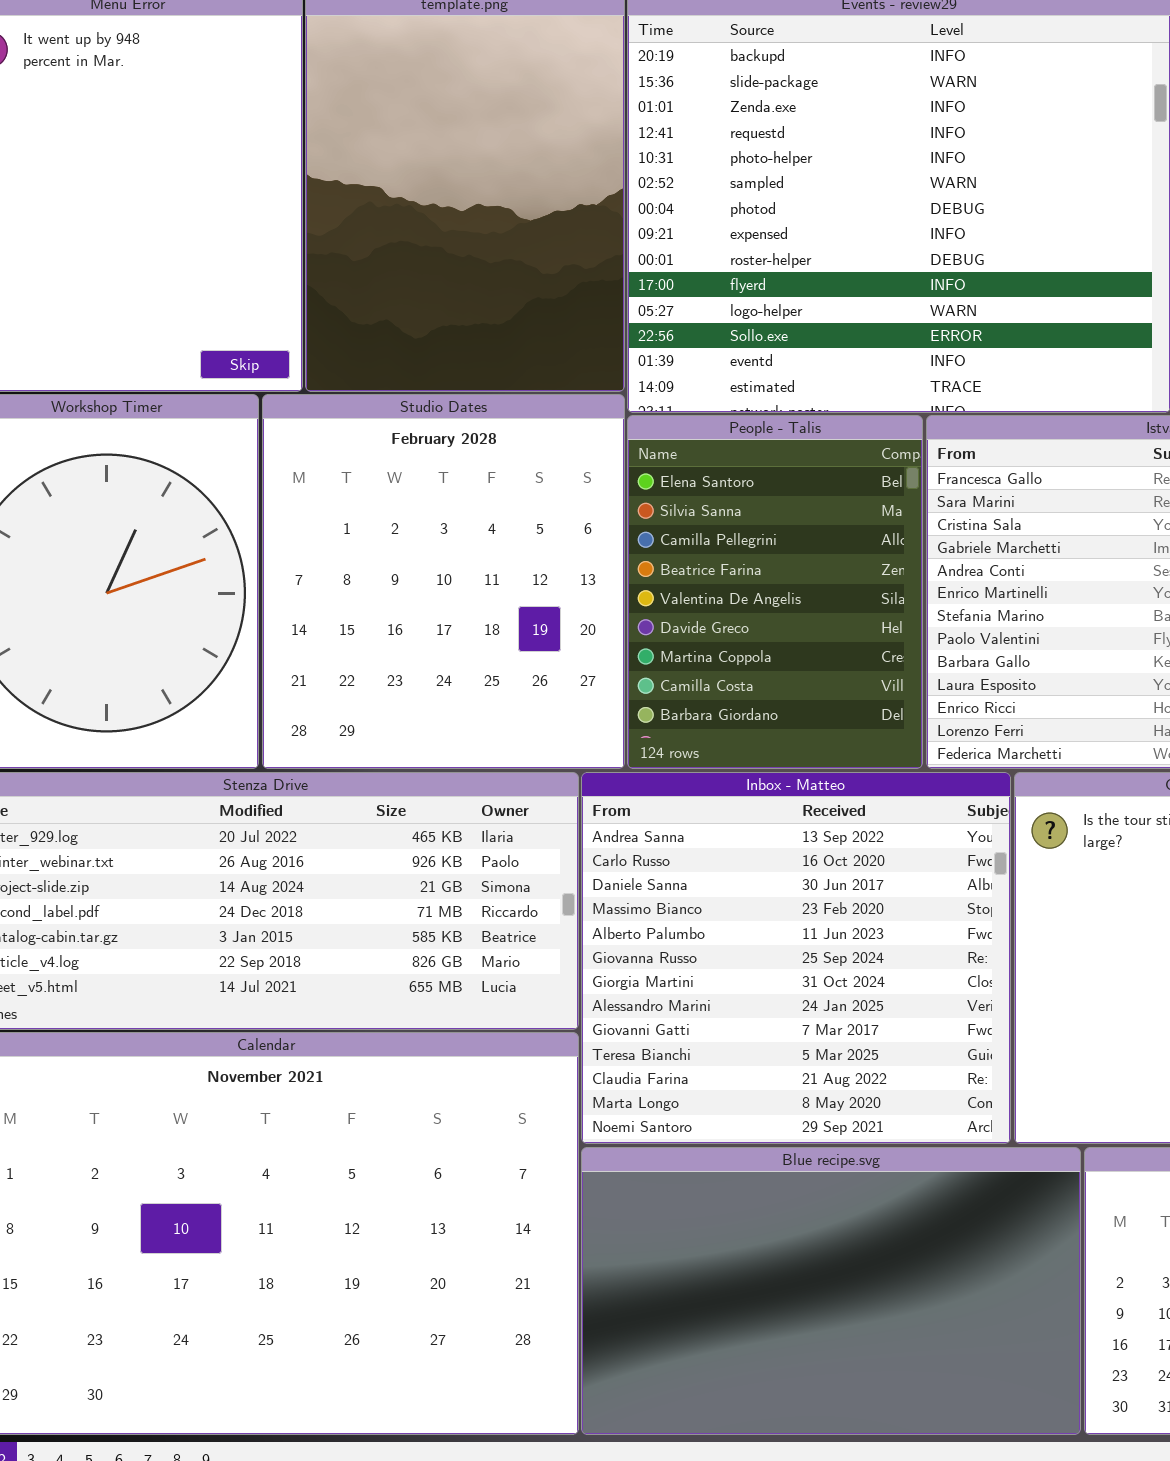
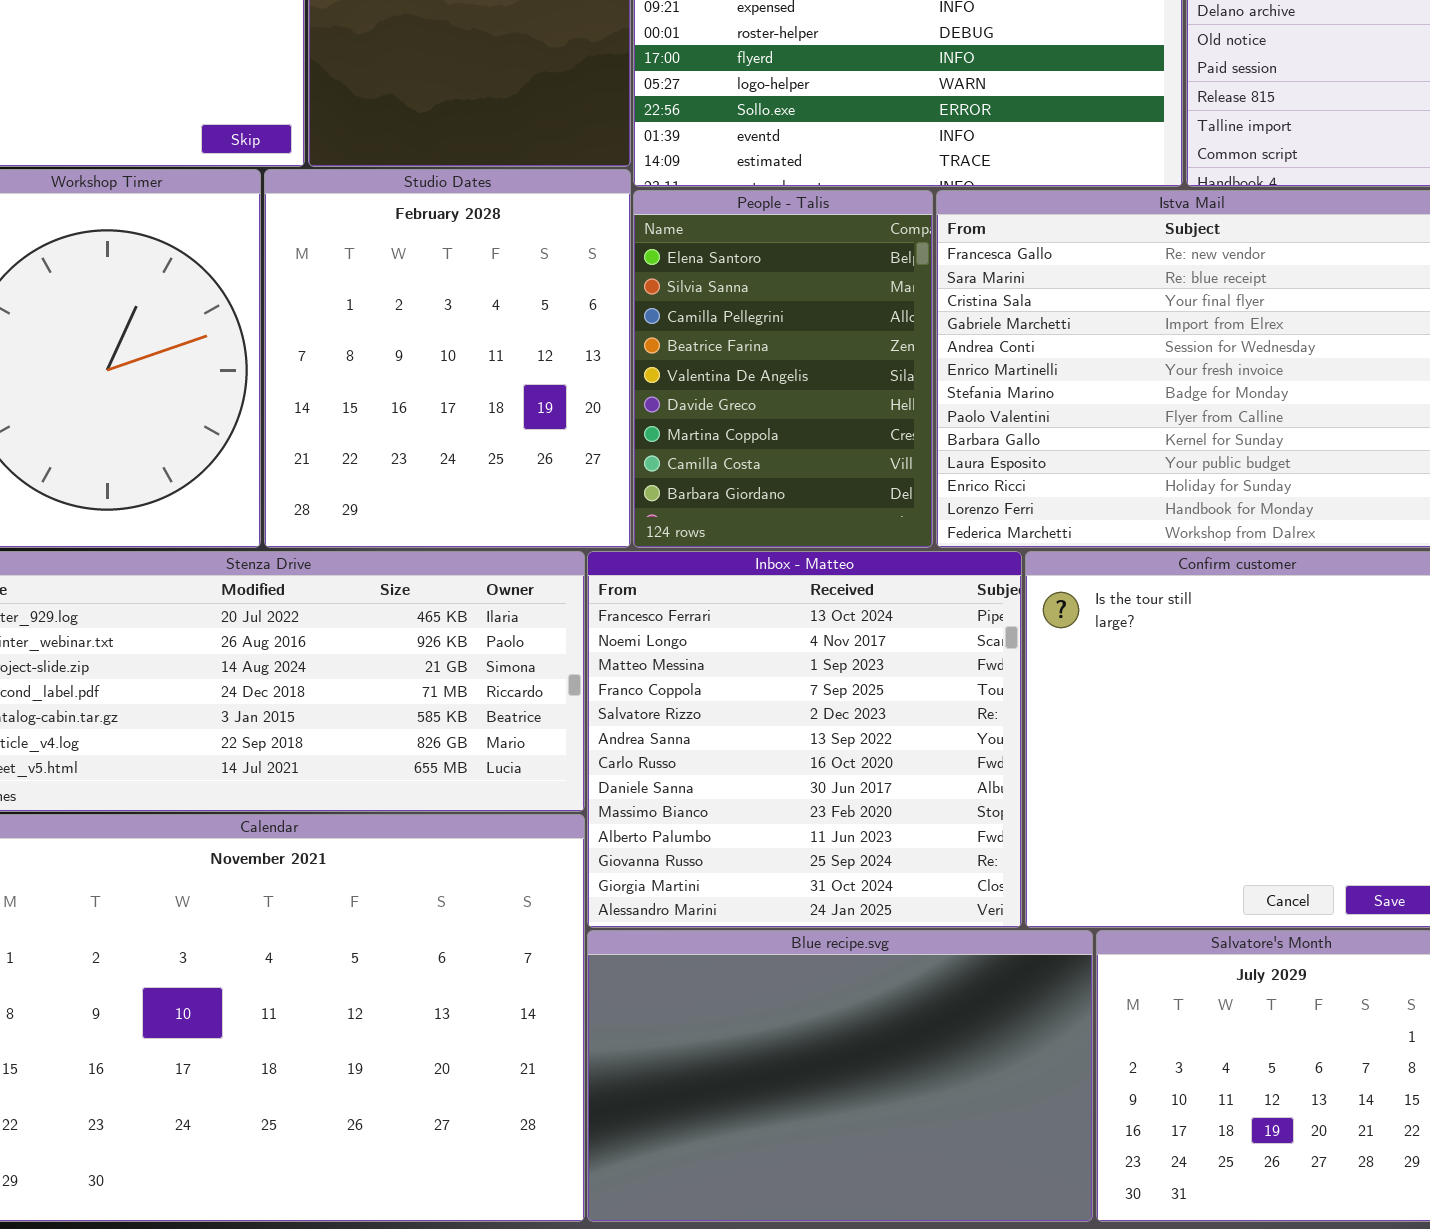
Inbox - Matteo: [581,772,1011,1144] -> [587,551,1022,928], scrolled up 5 rows

